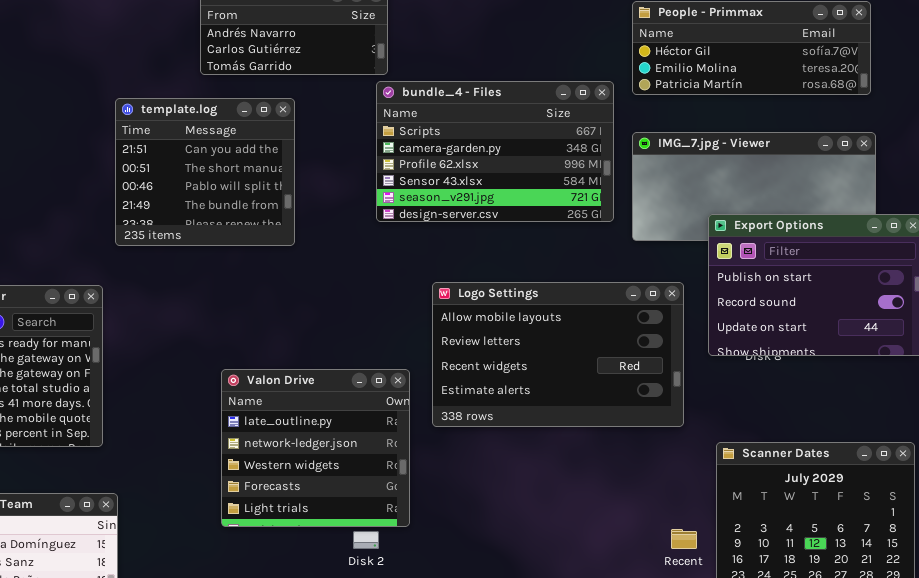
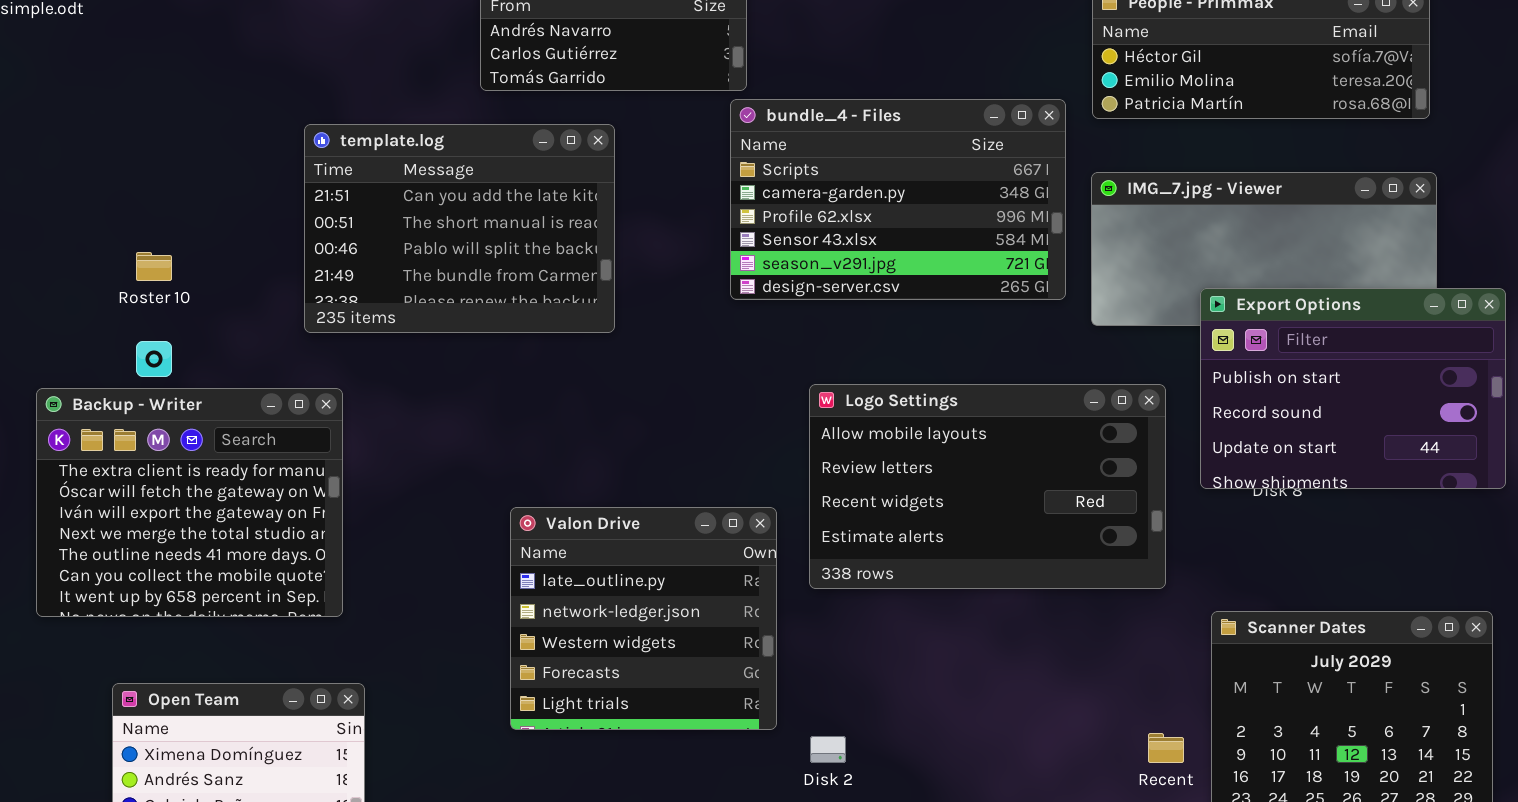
template.log: [115,98,295,246] -> [304,124,615,333], resized
Disk 2: [353,531,379,549] -> [810,736,846,763], moved

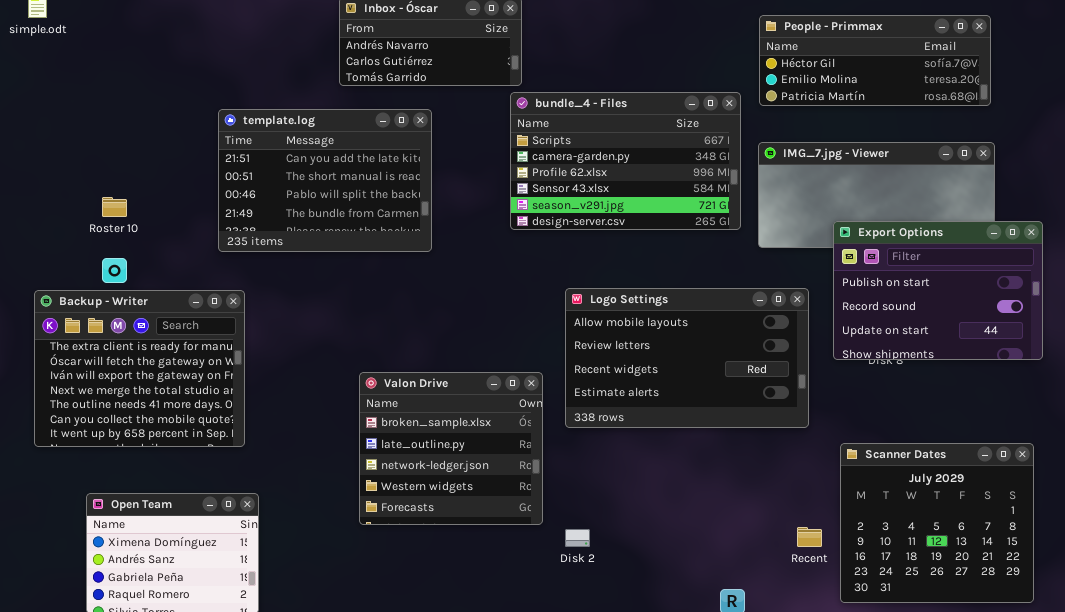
Valon Drive: [510,507,777,730] -> [359,372,543,525], scrolled up 1 row

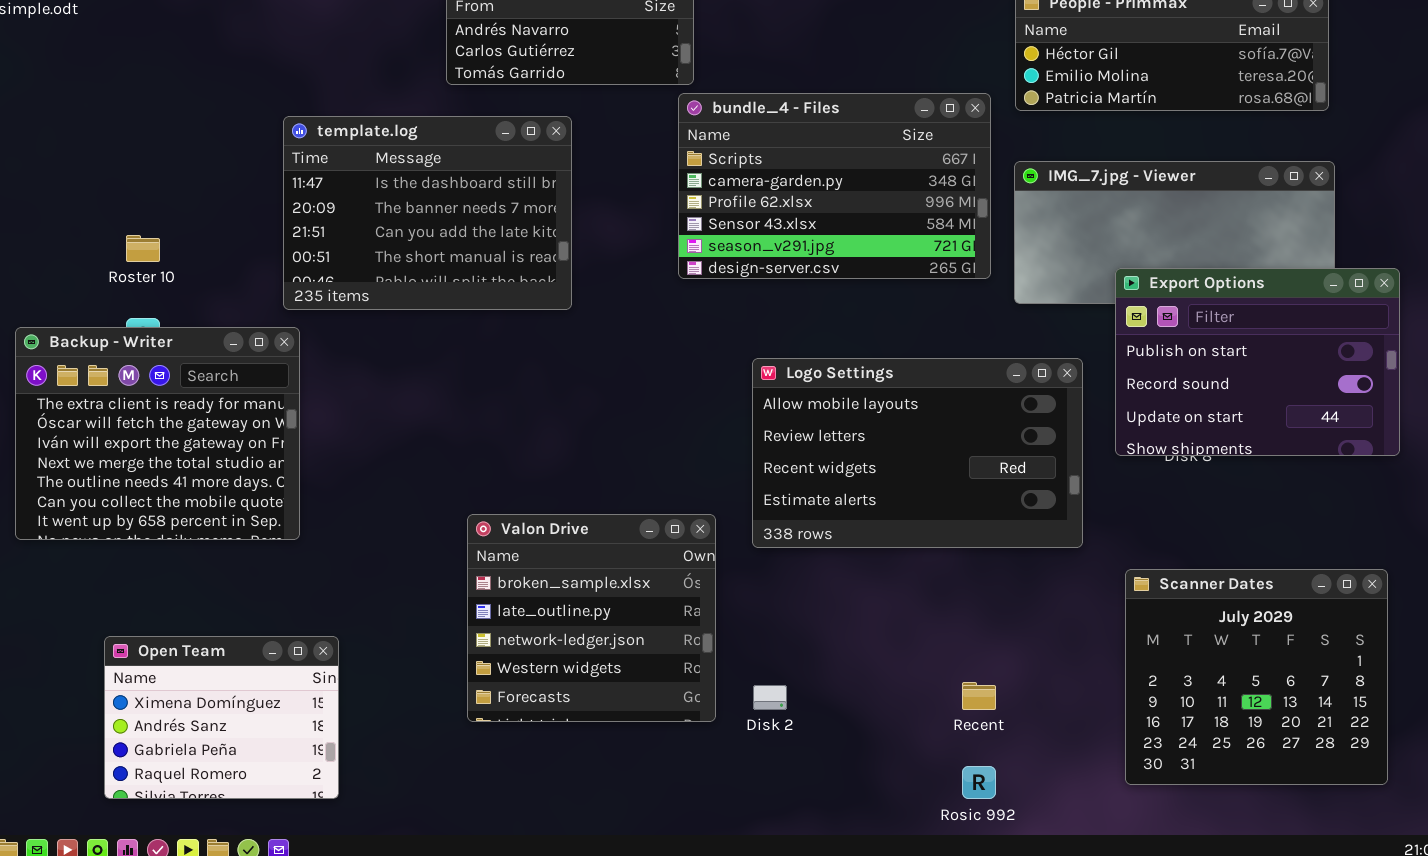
template.log: [218,109,432,252] -> [283,116,572,310], scrolled up 2 rows
Backup - Writer: [34,290,245,447] -> [15,327,300,540], moved
Valon Drive: [359,372,543,525] -> [467,514,716,722], moved
Recent: [797,527,822,547] -> [962,682,996,710], moved

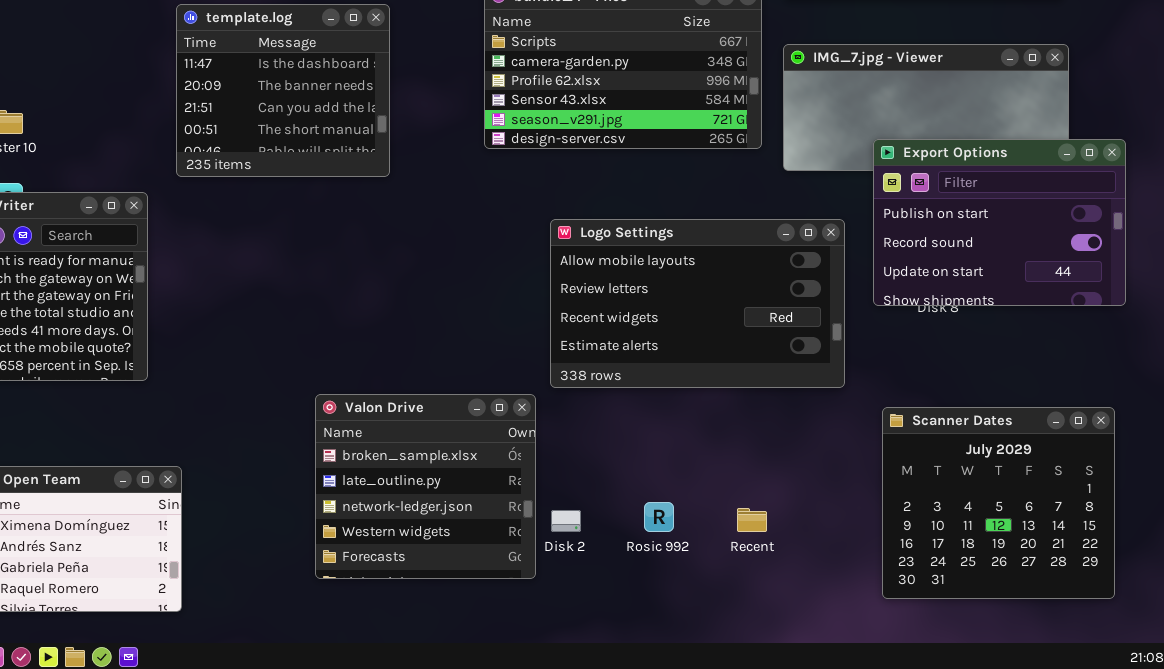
template.log: [283,116,572,310] -> [176,4,390,177], resized
Valon Drive: [467,514,716,722] -> [315,394,536,579], moved
Rosic 992: [962,766,996,799] -> [644,502,674,532], moved

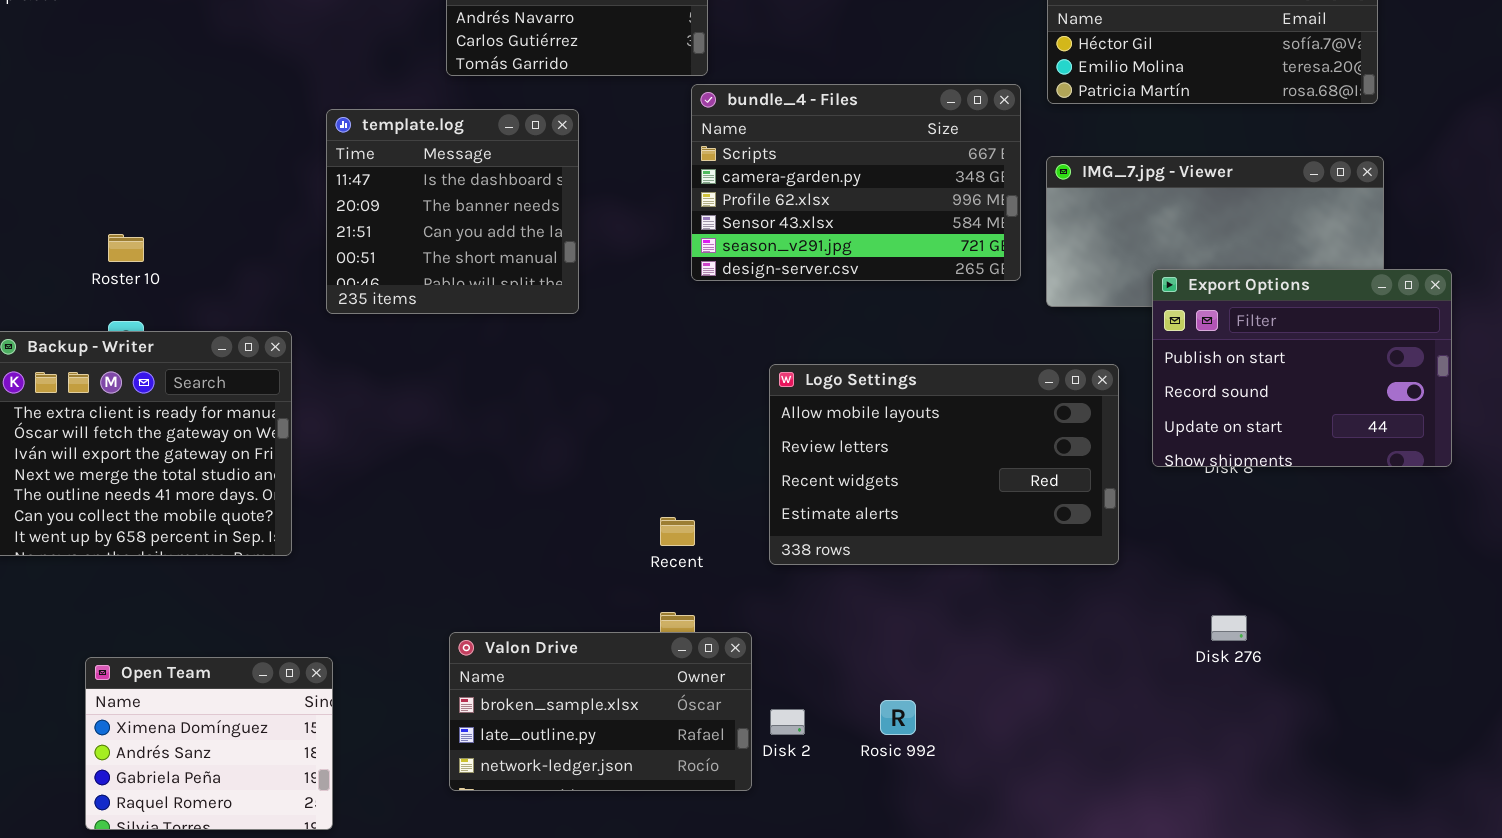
Valon Drive: [315,394,536,579] -> [449,632,752,791], resized
Scanner Dates: [882,407,1115,599] -> none, closed
Recent: [737,508,767,532] -> [660,517,695,546], moved

